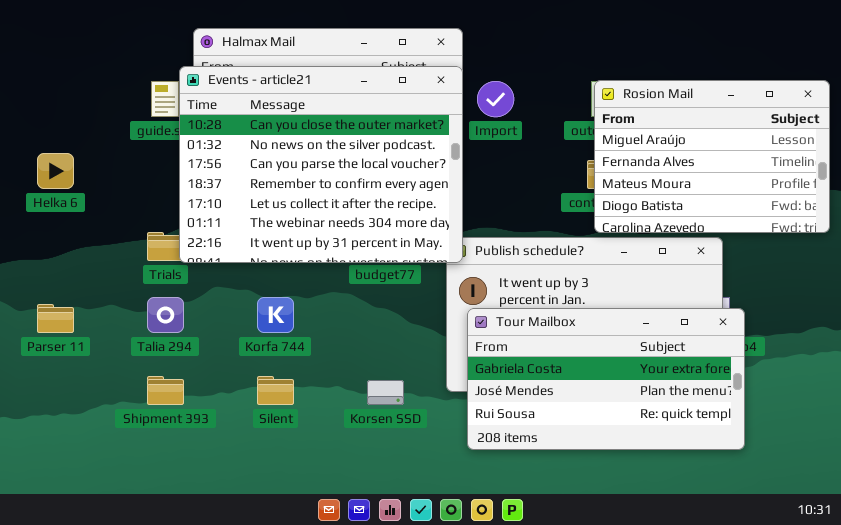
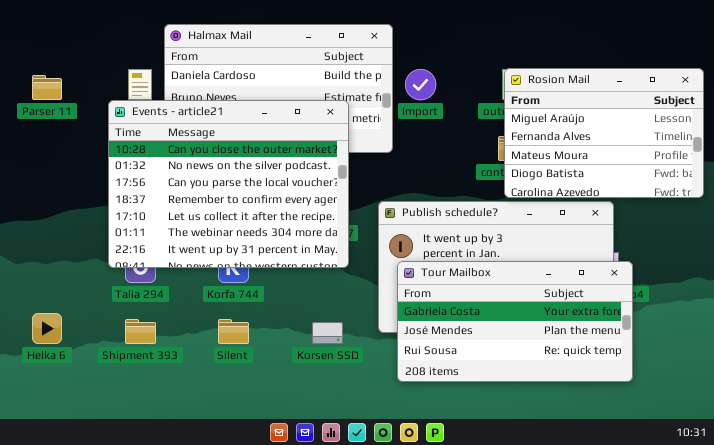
Events - article21: [179,66,463,263] -> [108,100,349,268], moved
Helka 6: [37,153,74,189] -> [32,313,62,344], moved
Parser 11: [37,304,74,333] -> [32,75,62,100], moved

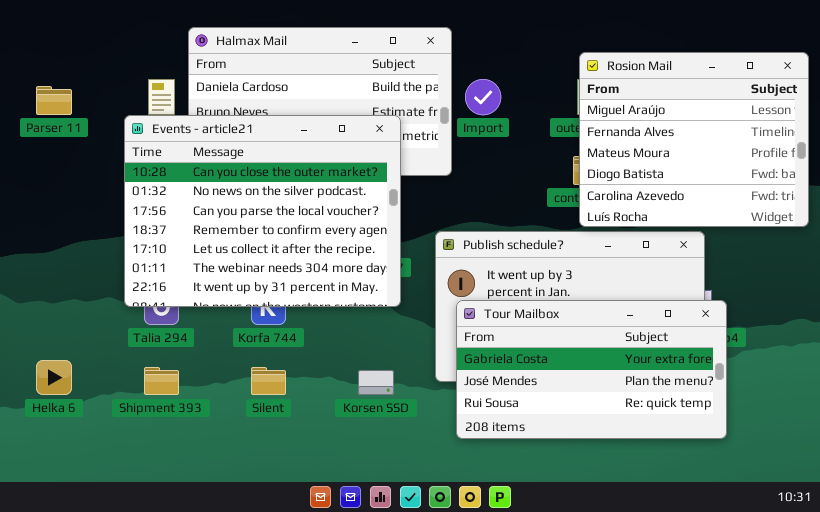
Rosion Mail: [504,68,704,198] -> [579,52,809,227], resized

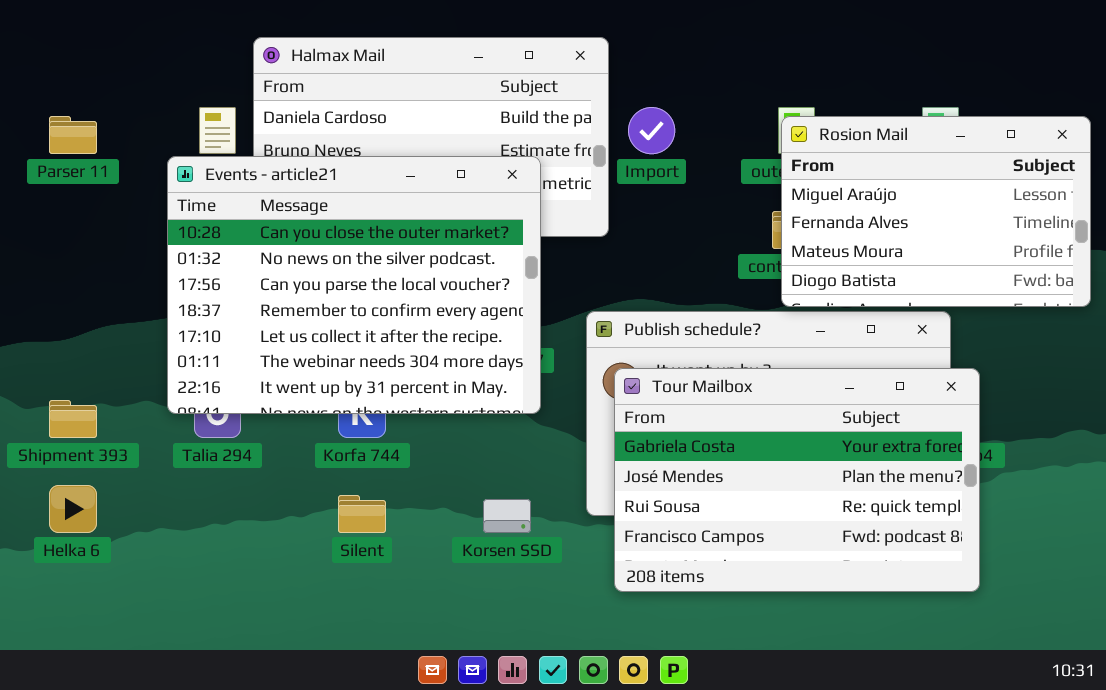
Rosion Mail: [579,52,809,227] -> [781,116,1091,307], resized
Tour Mailbox: [456,300,727,439] -> [614,368,980,592], resized
Shipment 393: [144,367,179,395] -> [49,400,97,438], moved

